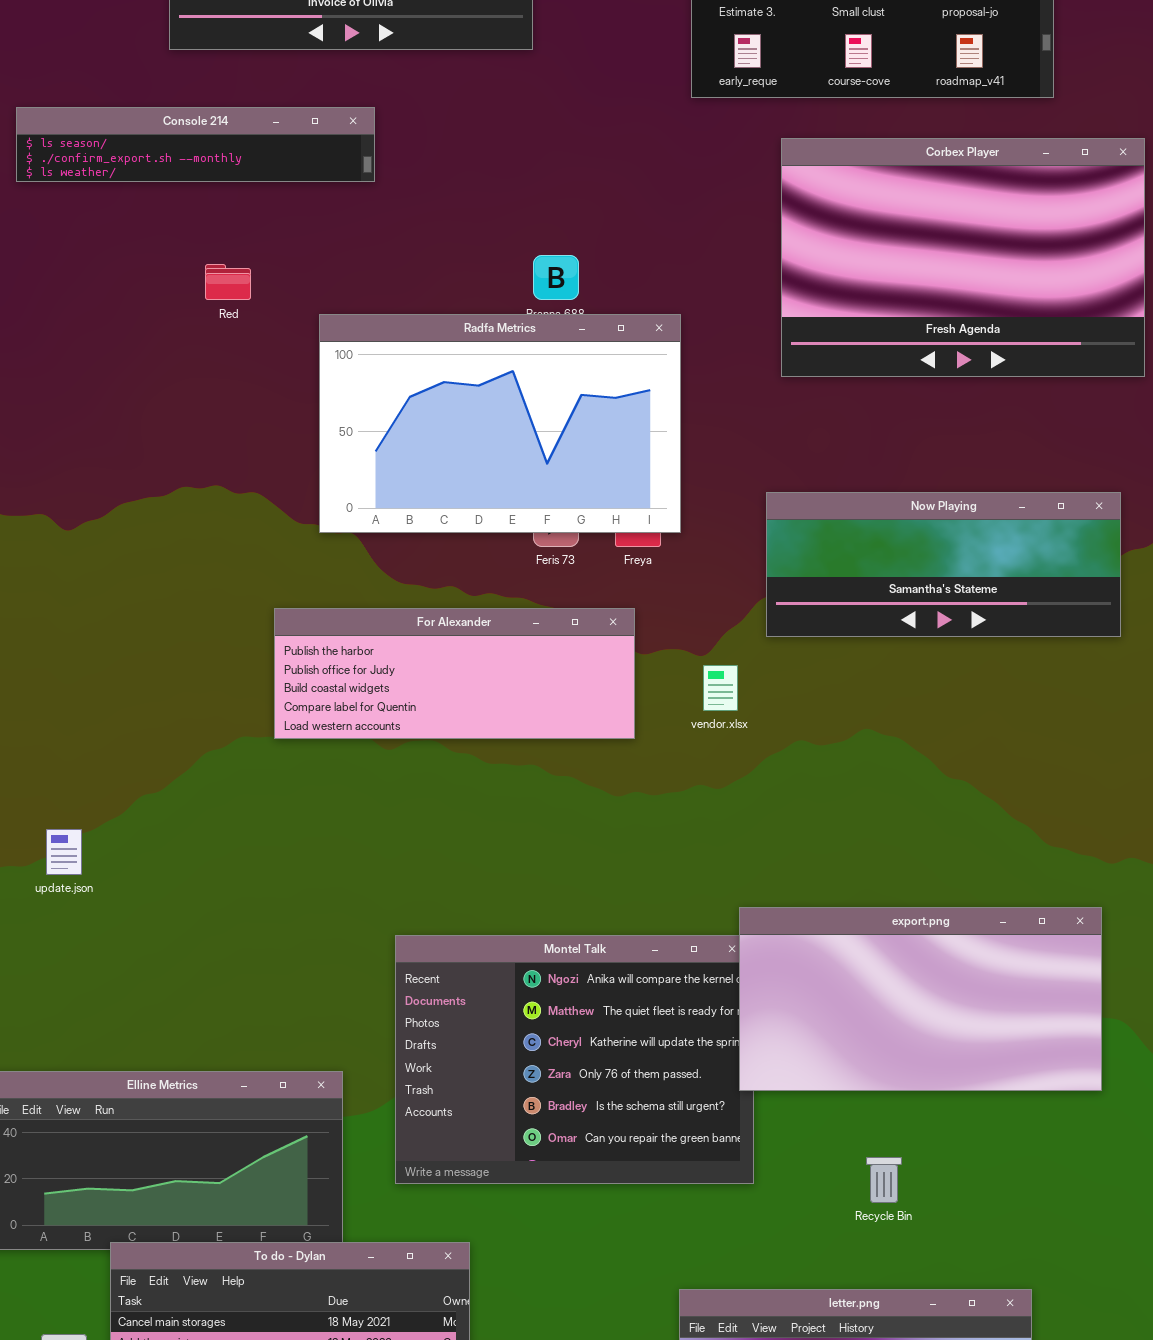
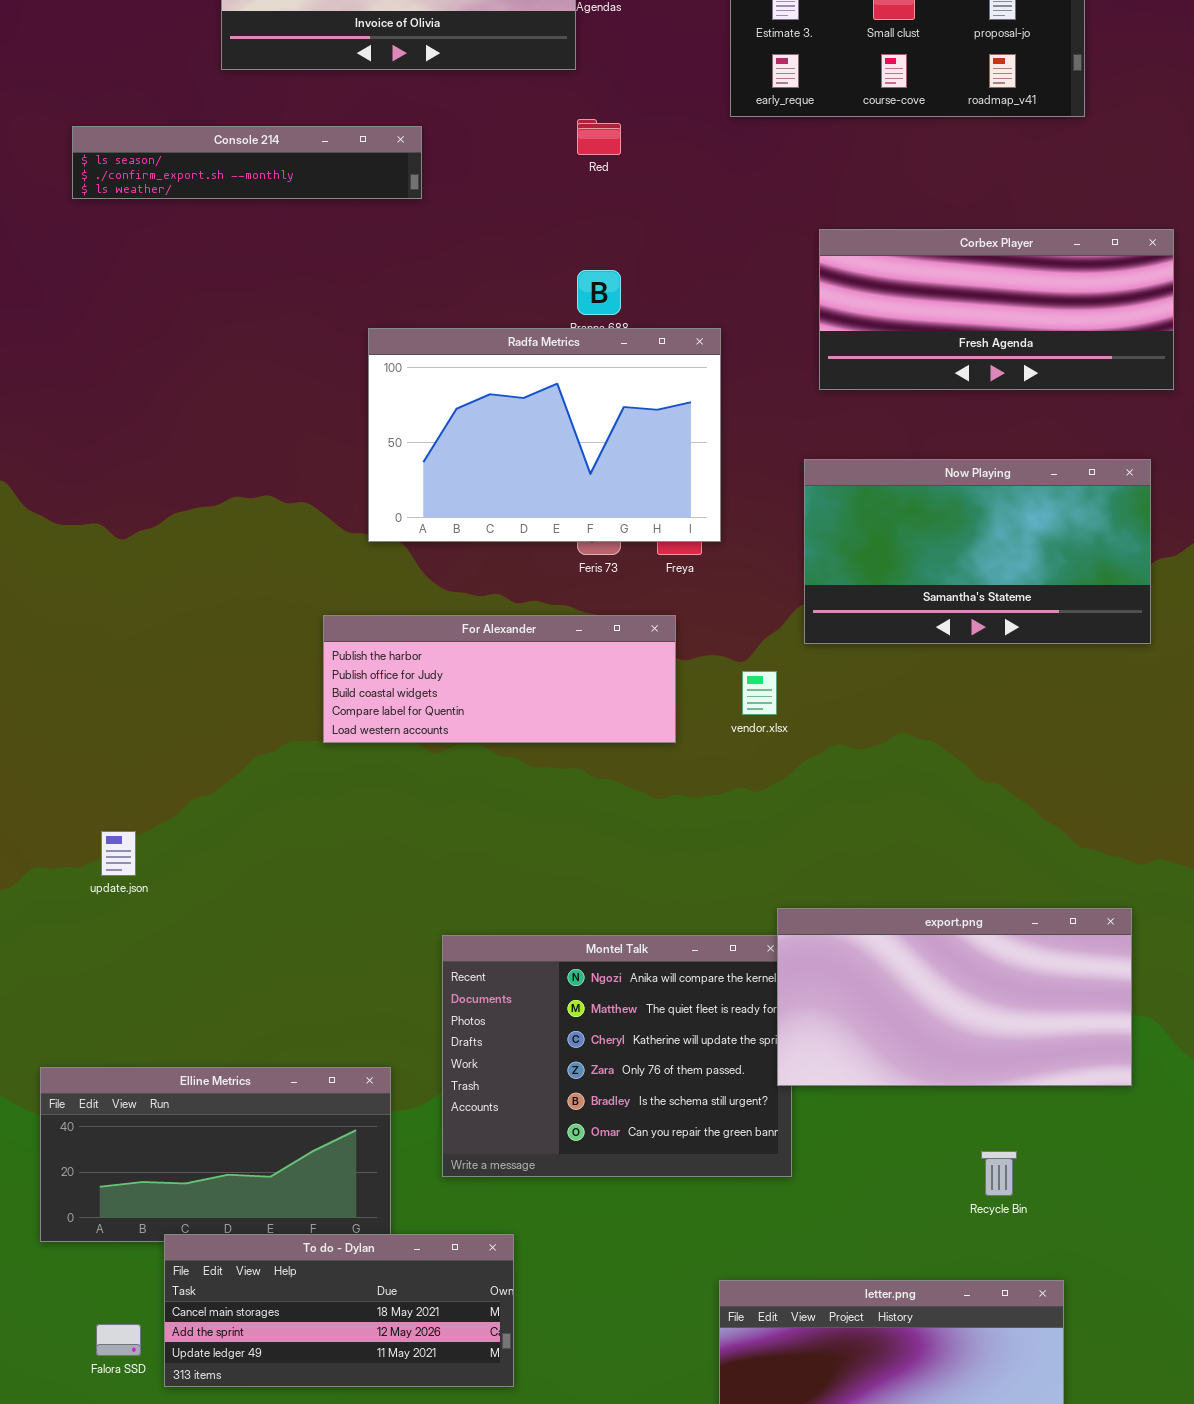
Corbex Player: [781,138,1145,377] -> [819,229,1174,390], resized
Red: [205,264,251,300] -> [577,119,621,155], moved
Now Playing: [766,492,1121,637] -> [804,459,1151,644], resized
Recycle Bin: [866,1157,902,1203] -> [981,1151,1017,1196], moved

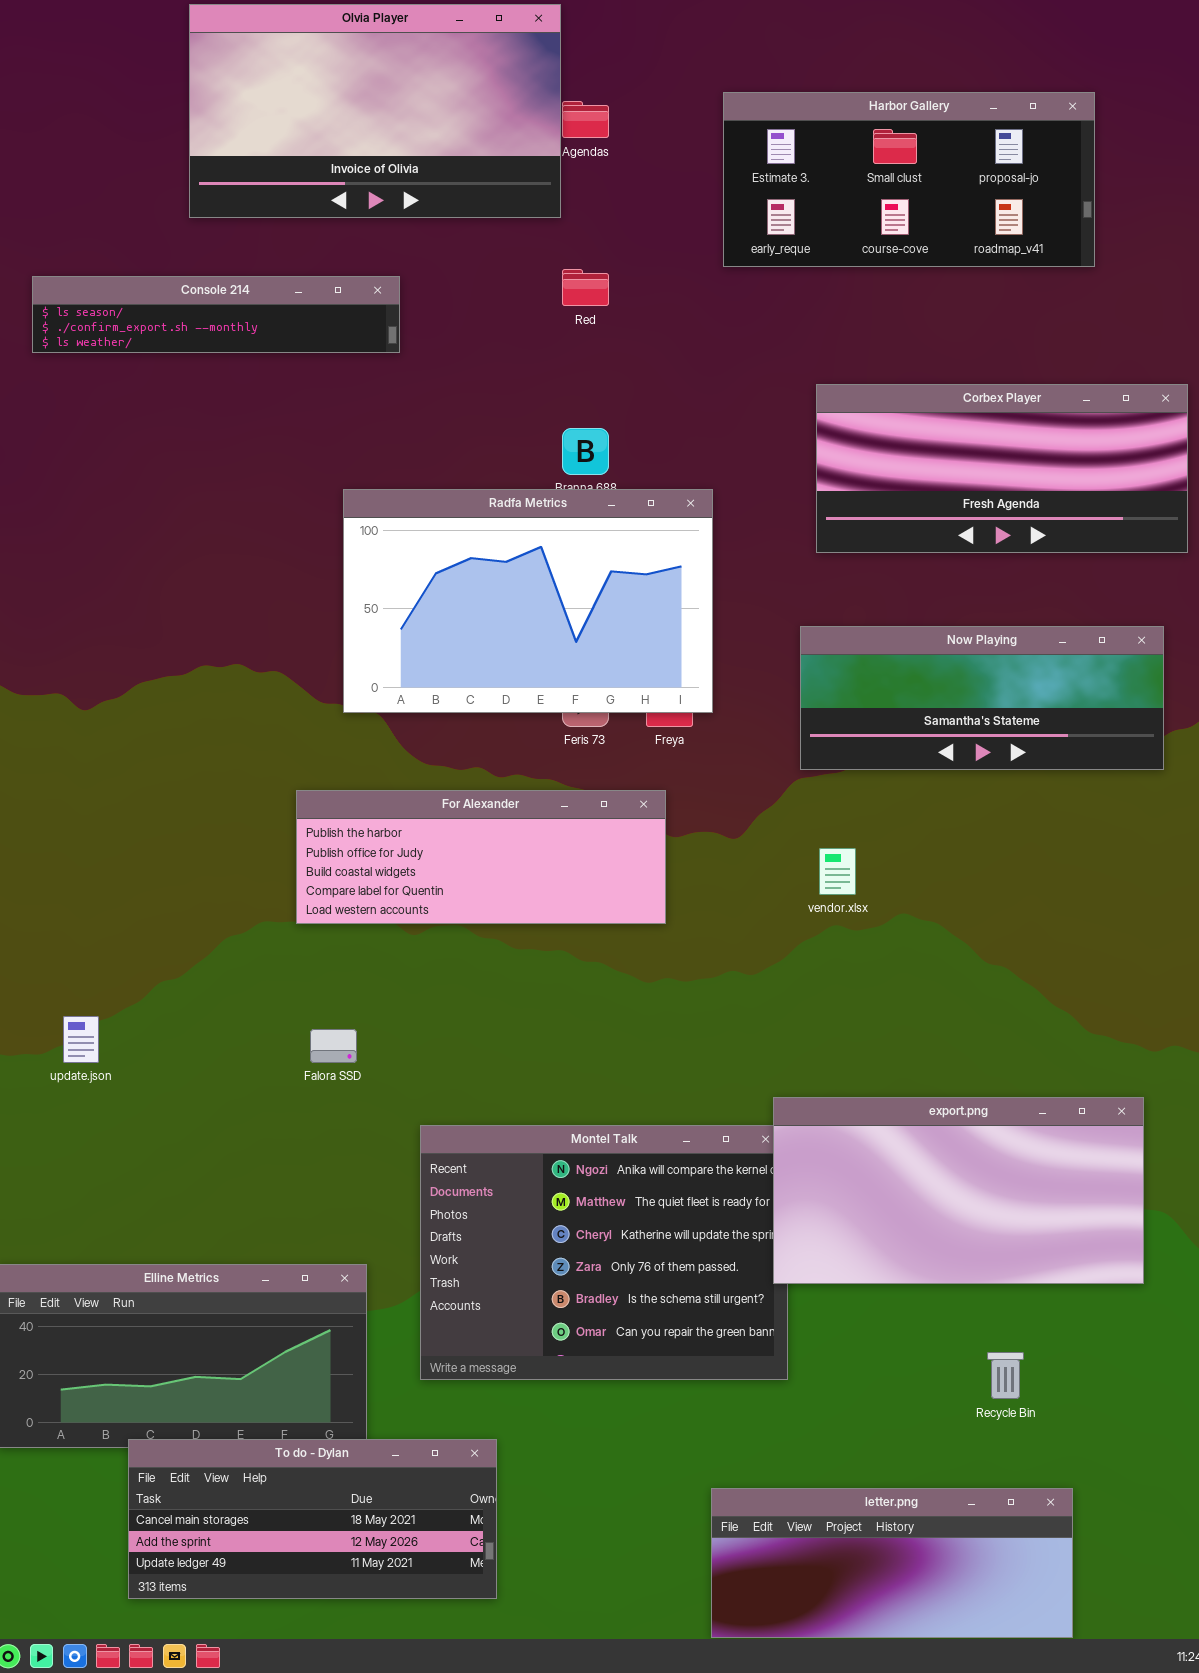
Now Playing: [804,459,1151,644] -> [800,626,1164,770], resized
vendor.xlsx: [742,671,777,715] -> [819,848,856,895], moved
Falora SSD: [96,1324,141,1356] -> [310,1029,357,1063], moved

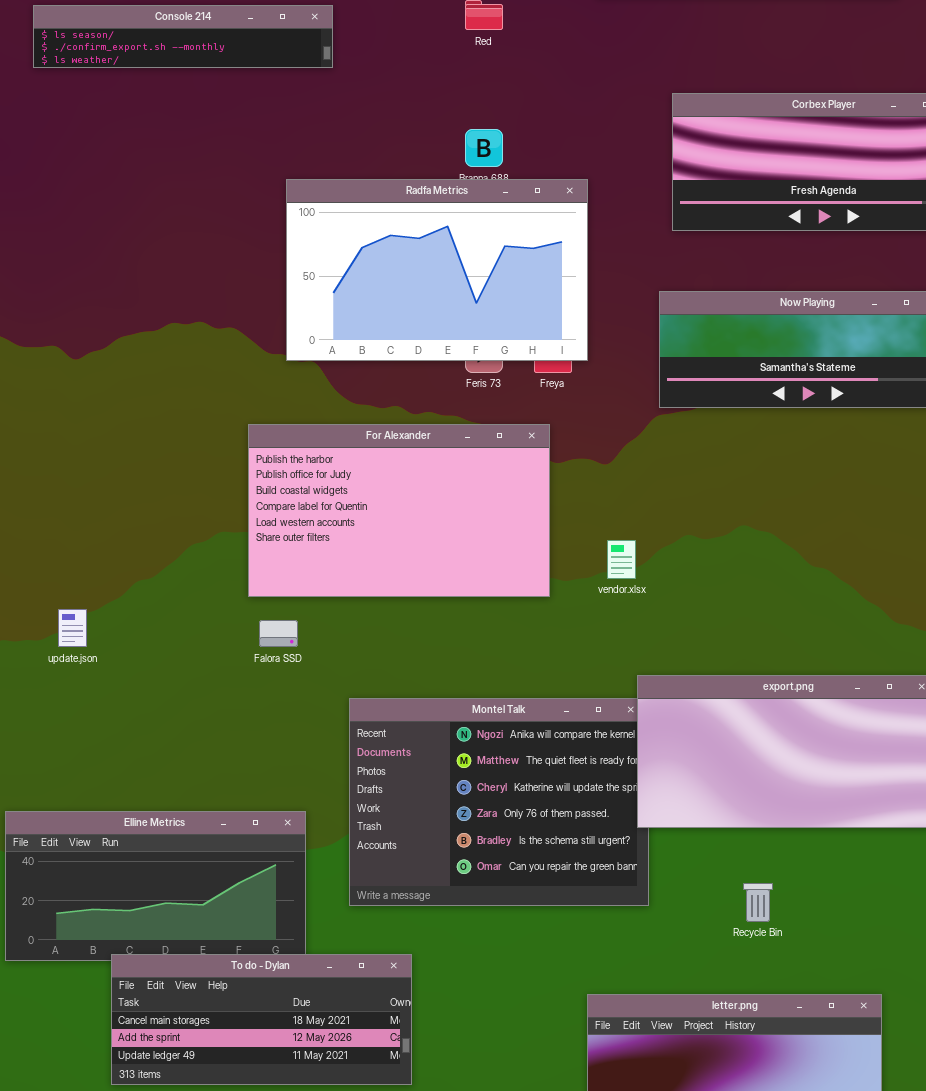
For Alexander: [296,790,666,924] -> [248,424,550,597], resized
vendor.xlsx: [819,848,856,895] -> [607,540,636,579], moved
Recycle Bin: [987,1352,1024,1399] -> [743,883,773,922], moved

